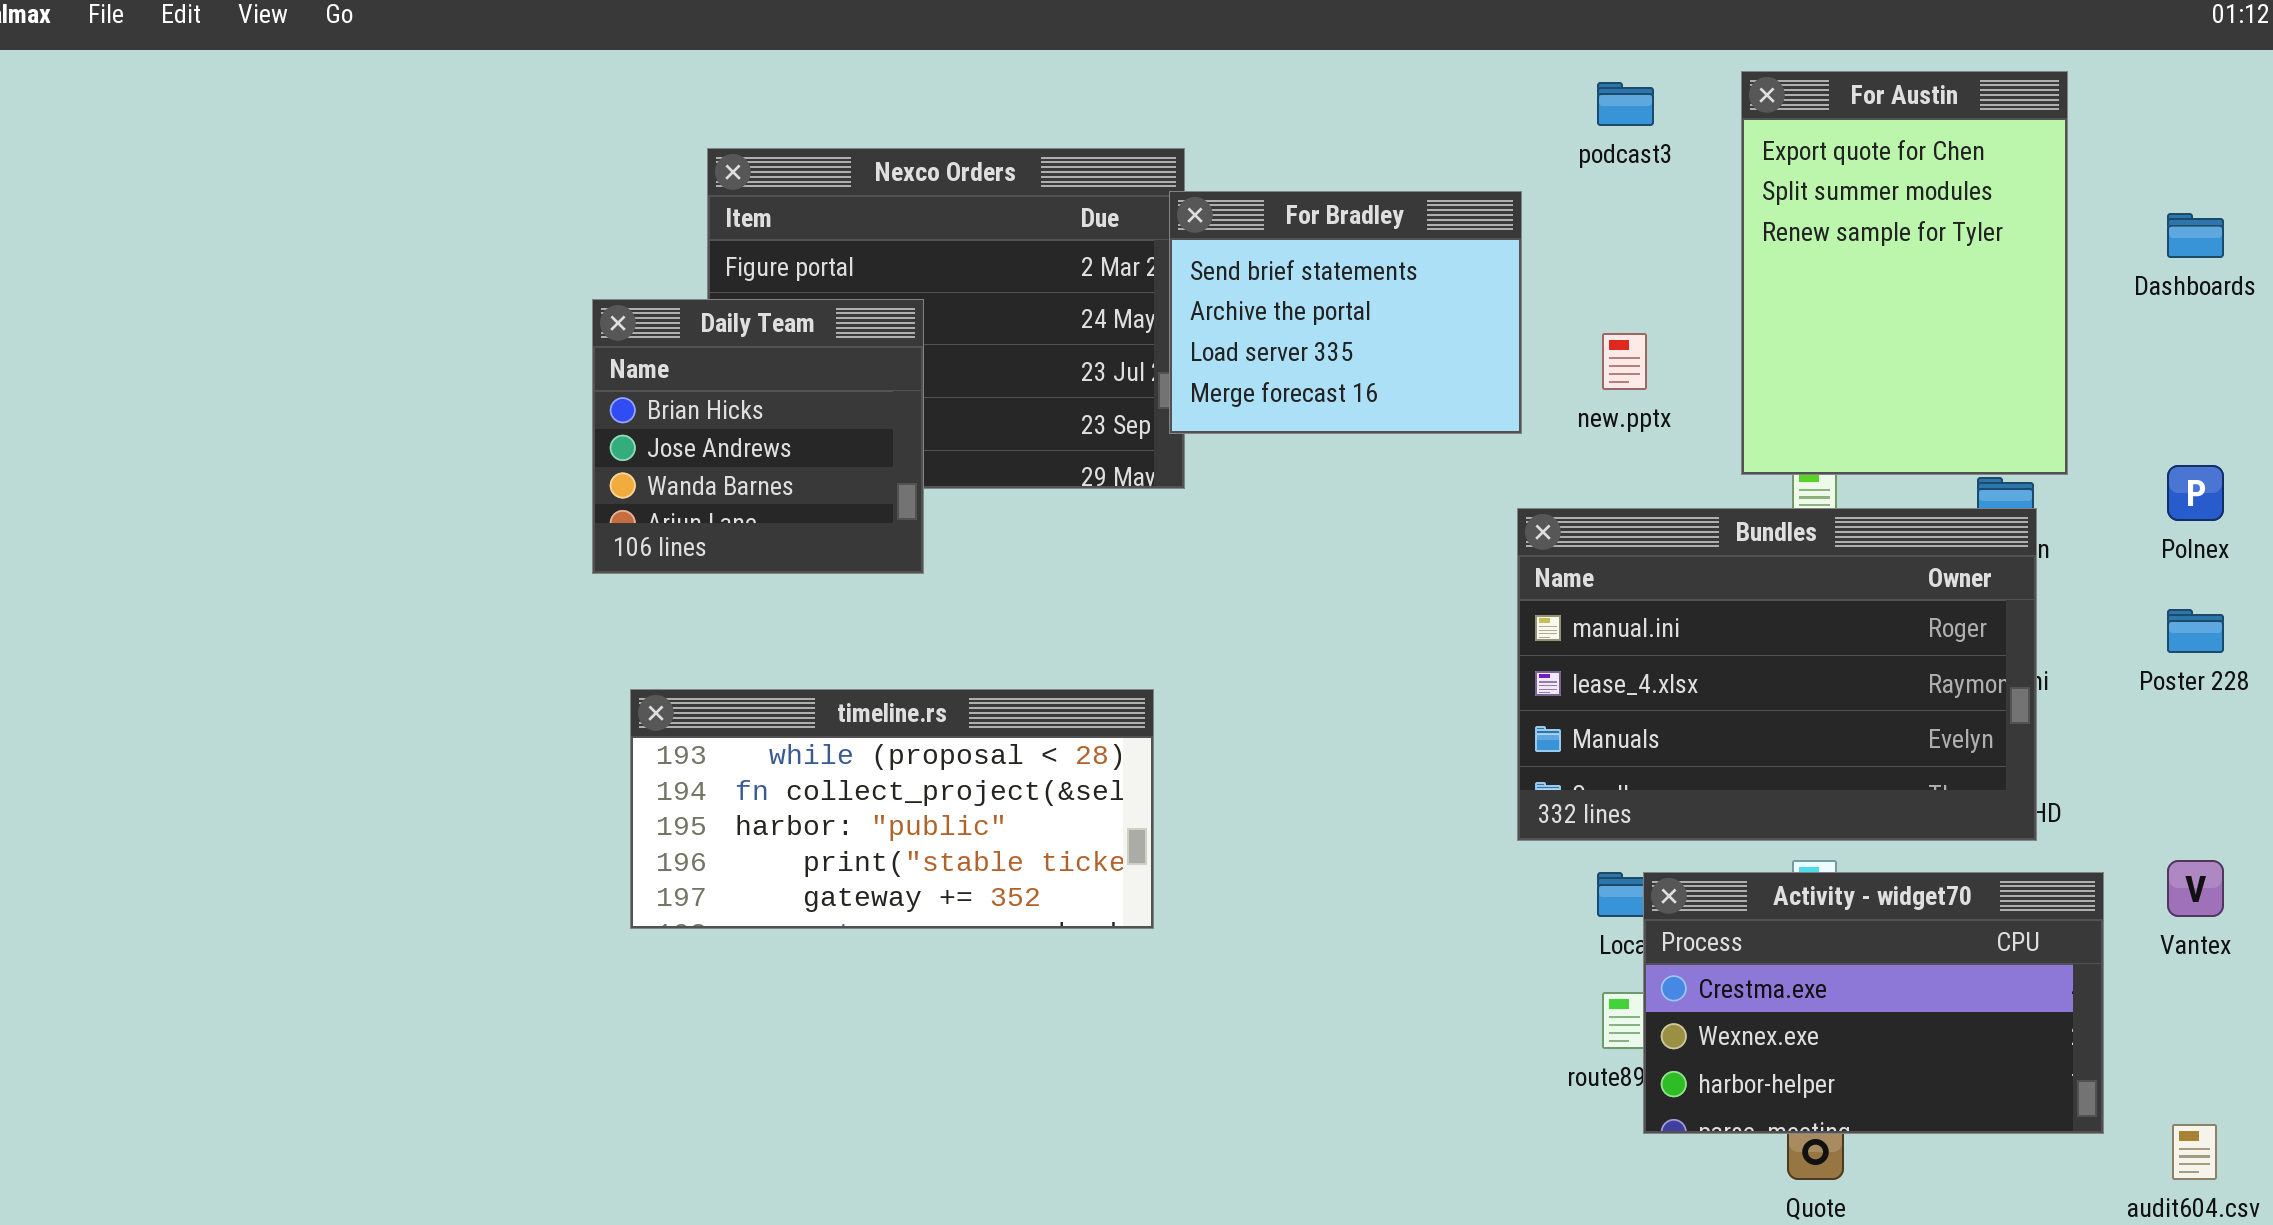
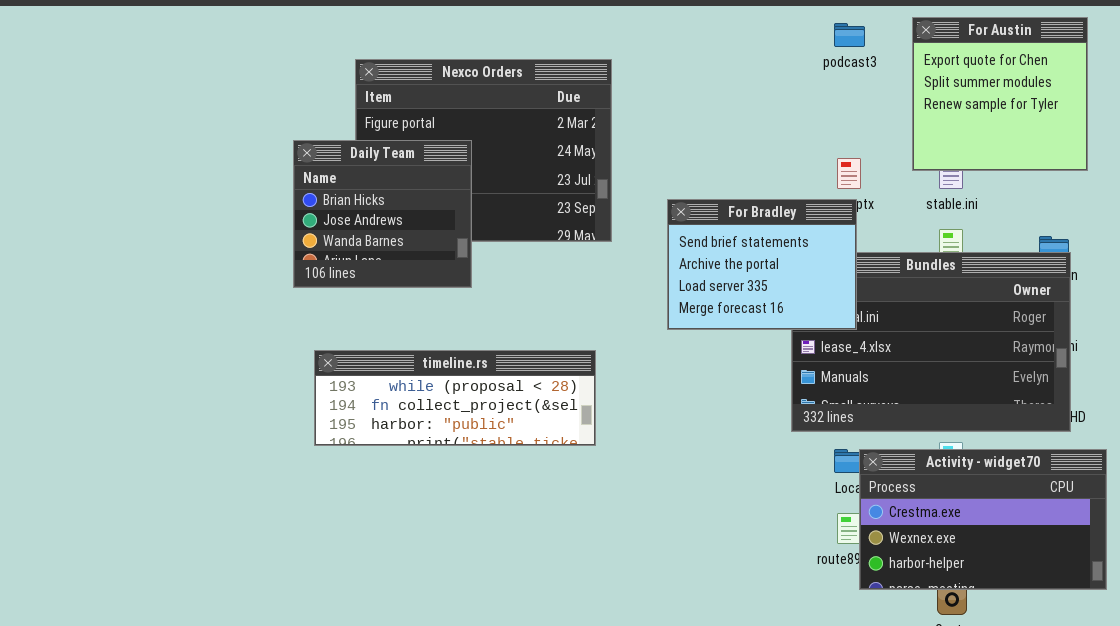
For Austin: [1741,71,2068,475] -> [912,17,1088,171], resized
For Bradley: [1169,191,1522,434] -> [667,199,857,330], moved
timeline.rs: [630,689,1154,929] -> [314,350,596,446], resized

